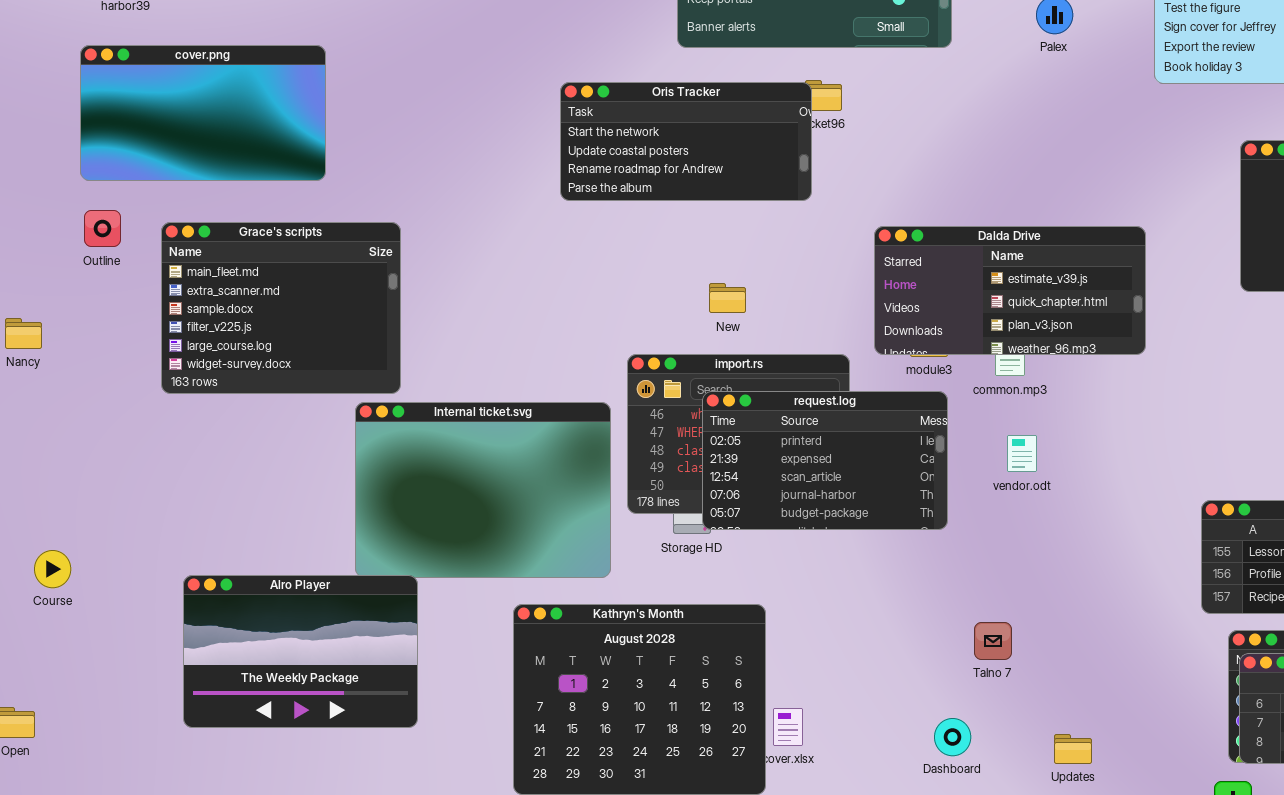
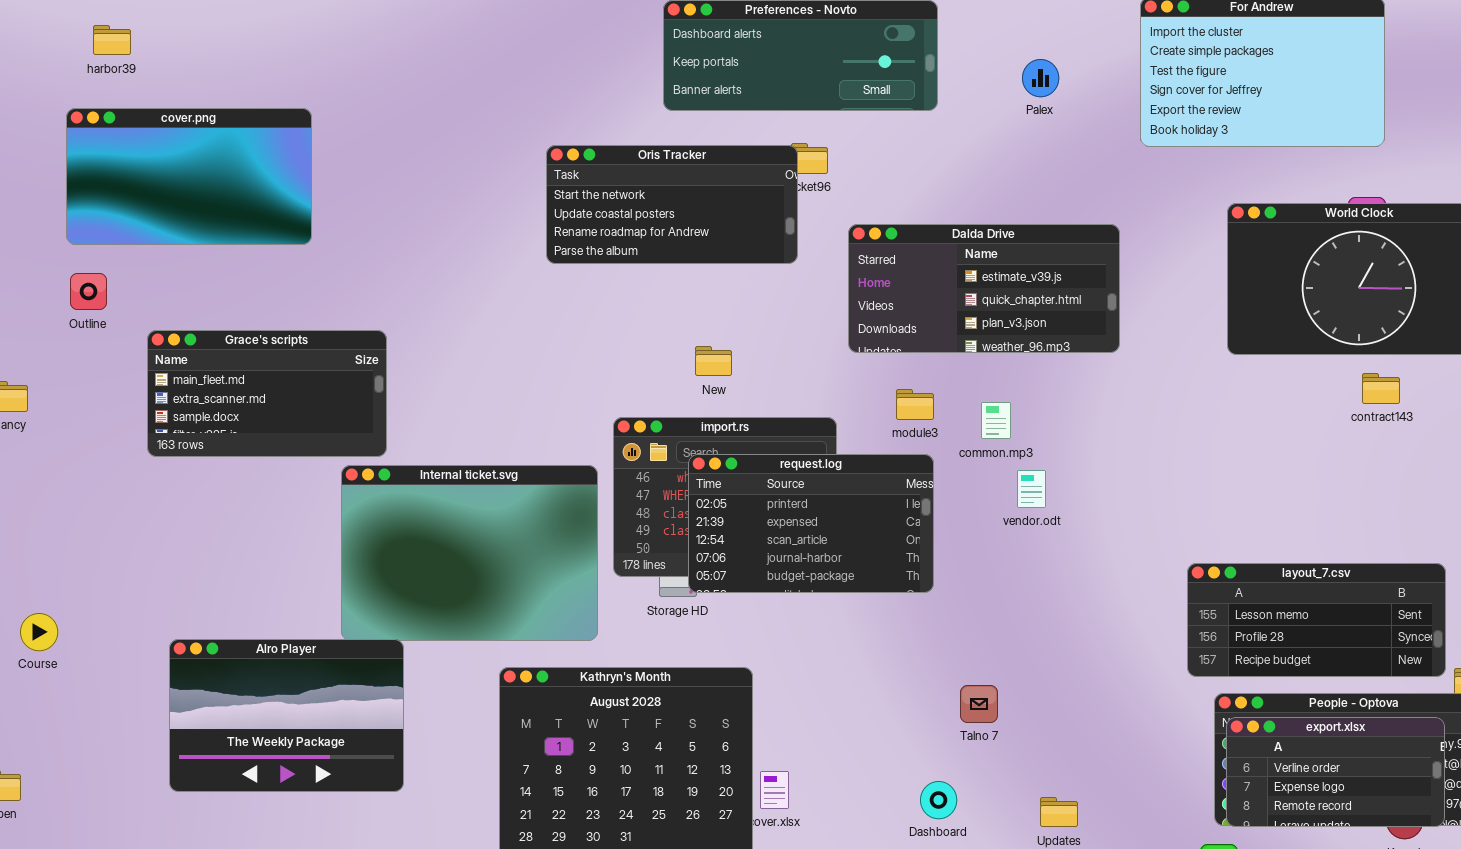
Grace's scripts: [161,222,401,394] -> [147,330,387,457], resized
Dalda Drive: [874,226,1146,355] -> [848,224,1120,353], moved
vendor.odt: [1007,435,1037,472] -> [1017,470,1046,508], moved

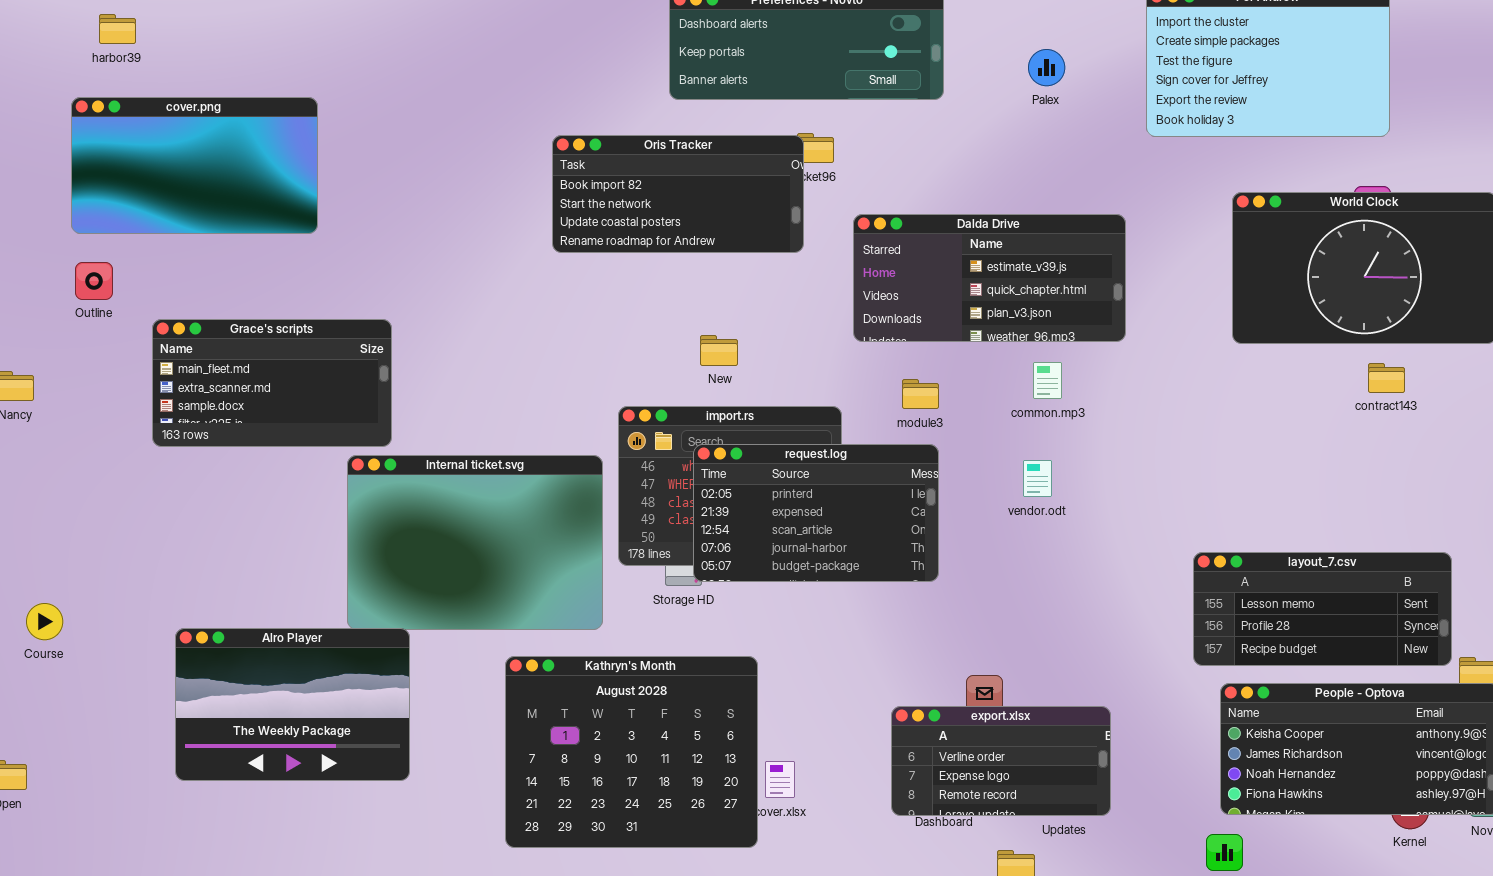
Oris Tracker: [546,145,798,264] -> [552,135,804,253], scrolled up 1 row
common.mp3: [981,402,1011,439] -> [1033,362,1062,399], moved
export.xlsx: [1226,717,1445,827] -> [891,706,1111,816], moved

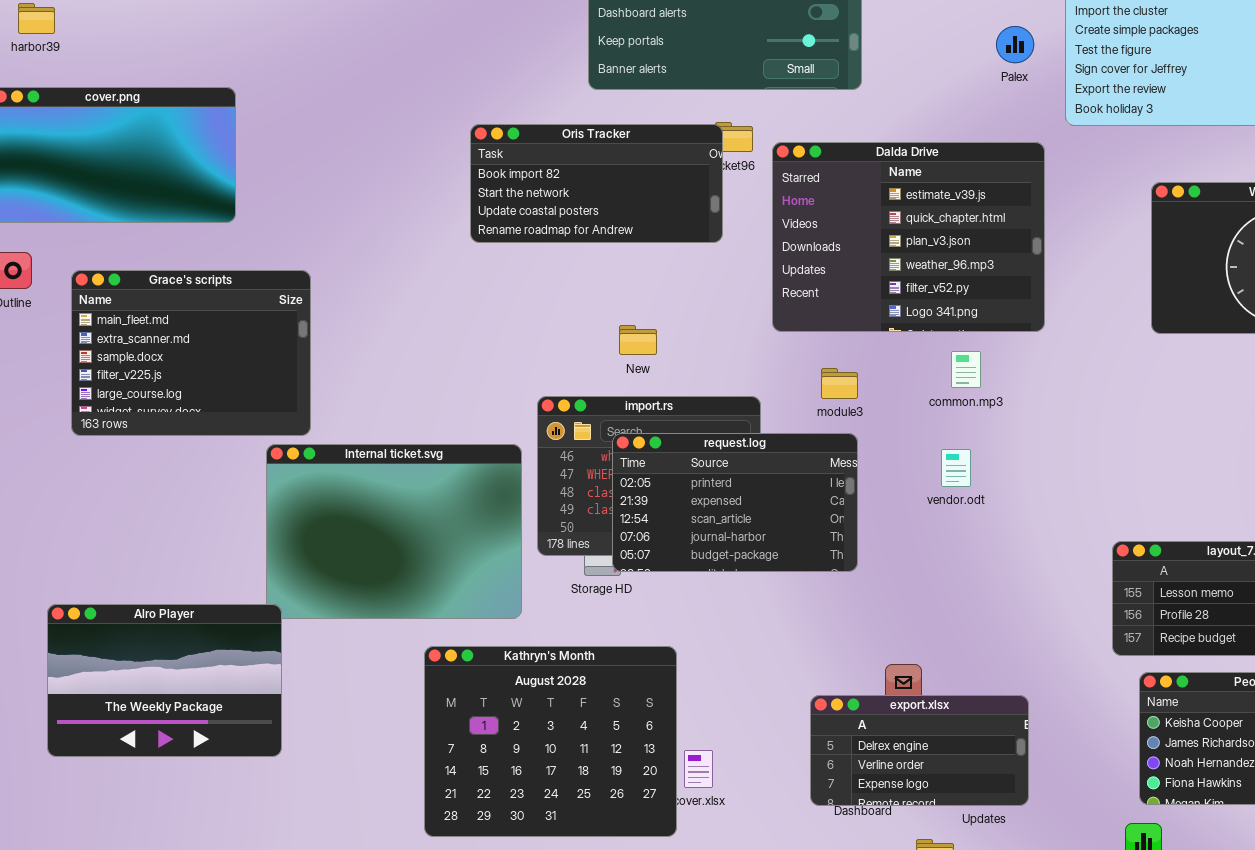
Palex: [1028,49,1065,86] -> [996,26,1034,63], moved
Dalda Drive: [853,214,1126,342] -> [772,142,1045,332], resized
Grace's scripts: [152,319,392,447] -> [71,270,311,436], resized
Alro Player: [175,628,410,781] -> [47,604,282,757], moved
export.xlsx: [891,706,1111,816] -> [810,695,1029,806], scrolled up 1 row

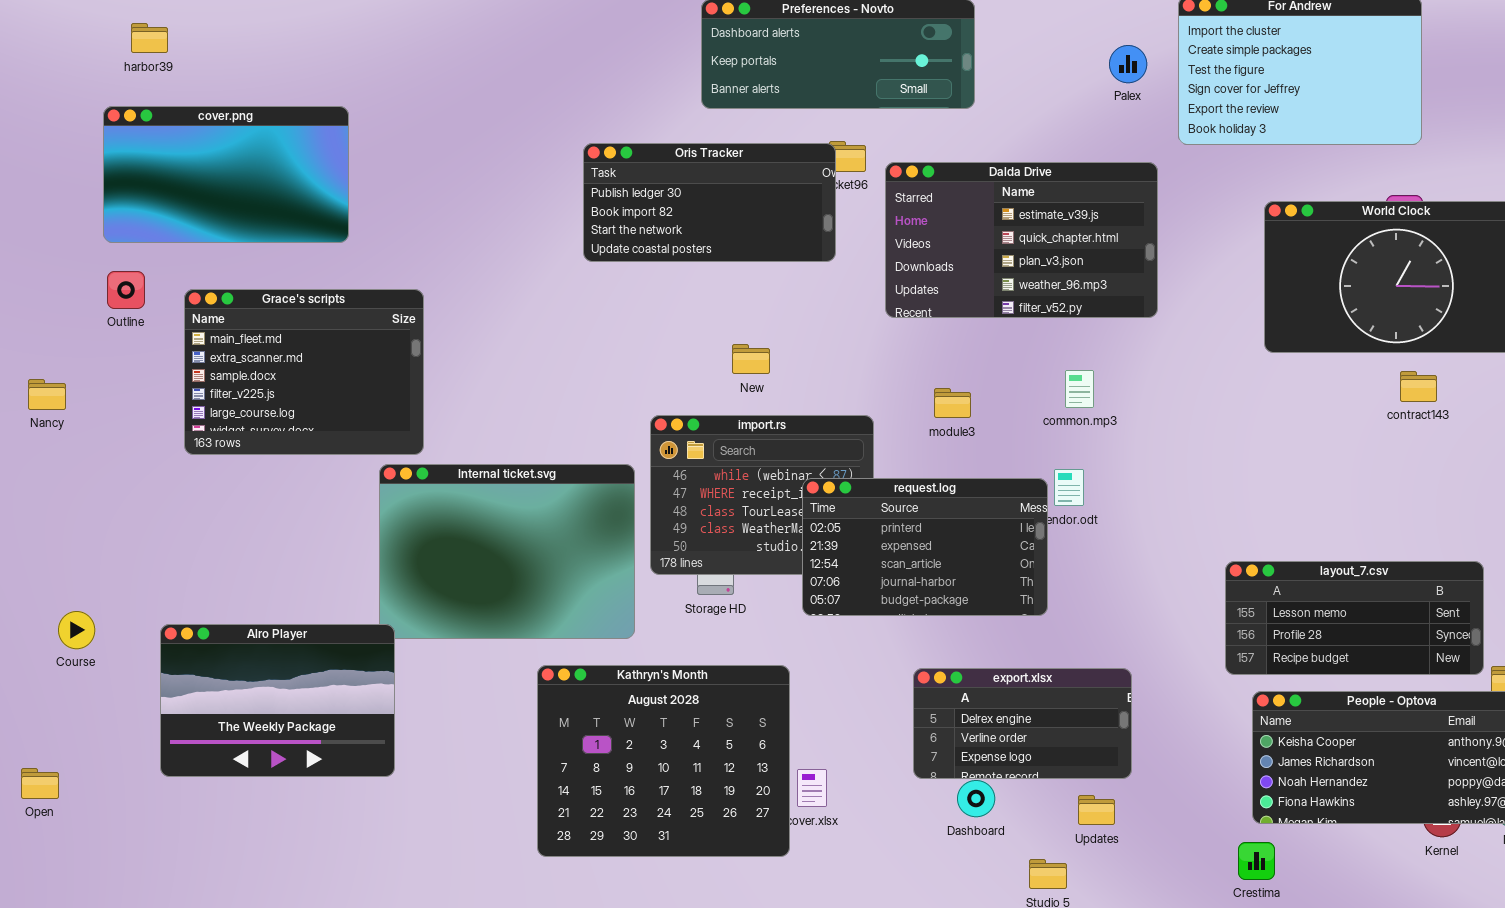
Oris Tracker: [470,124,723,243] -> [583,143,836,262], scrolled up 1 row
Dalda Drive: [772,142,1045,332] -> [885,162,1158,318], resized
request.log: [612,433,858,572] -> [802,478,1048,616], moved
export.xlsx: [810,695,1029,806] -> [913,668,1132,779], moved

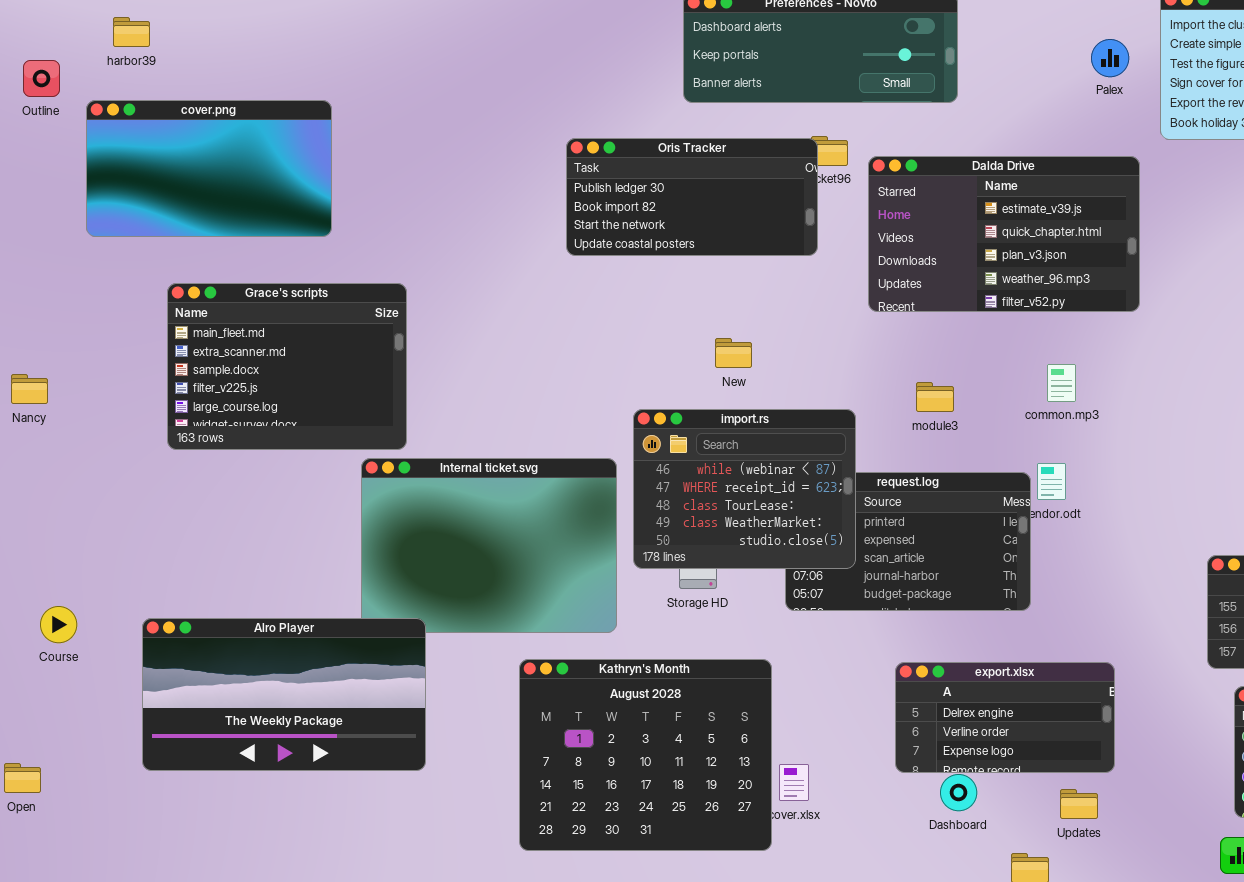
Outline: [107,271,145,309] -> [23,60,60,97], moved
import.rs: [650,415,874,575] -> [633,409,856,569], raised
Alro Player: [160,624,395,777] -> [142,618,426,771], resized

